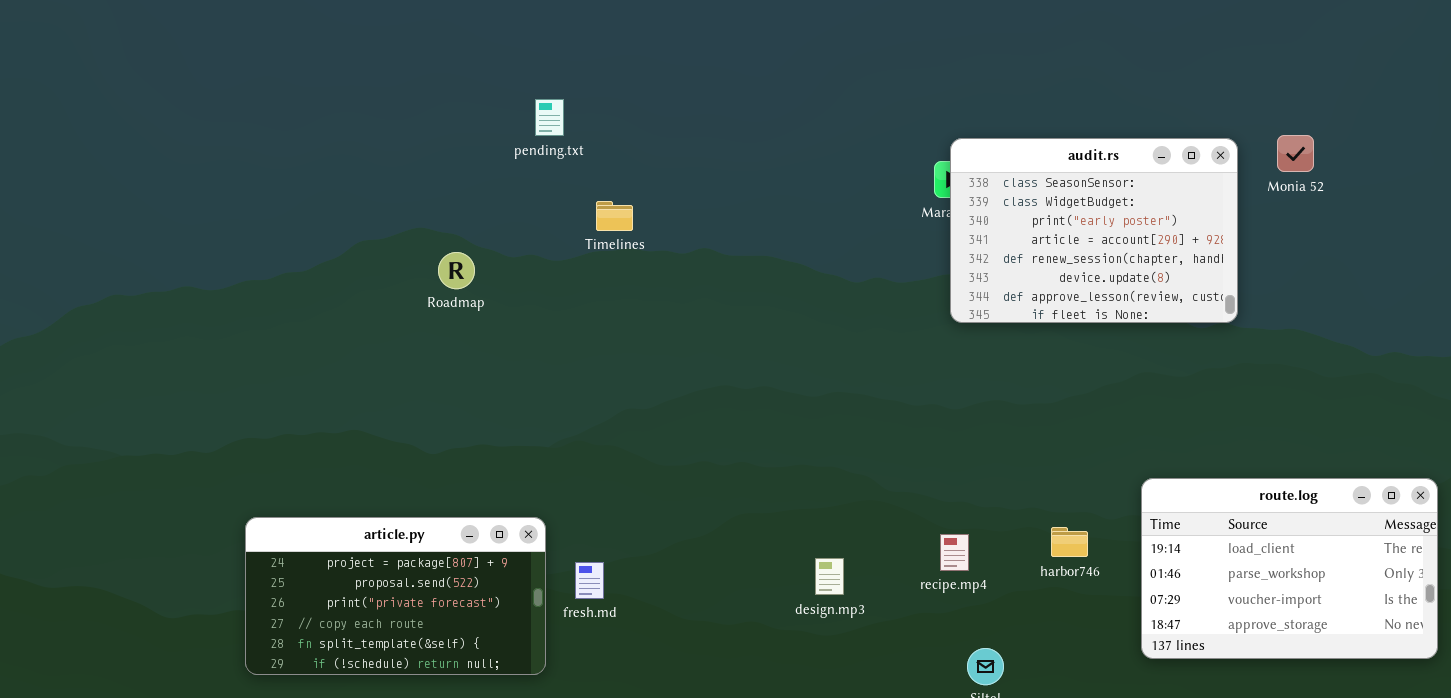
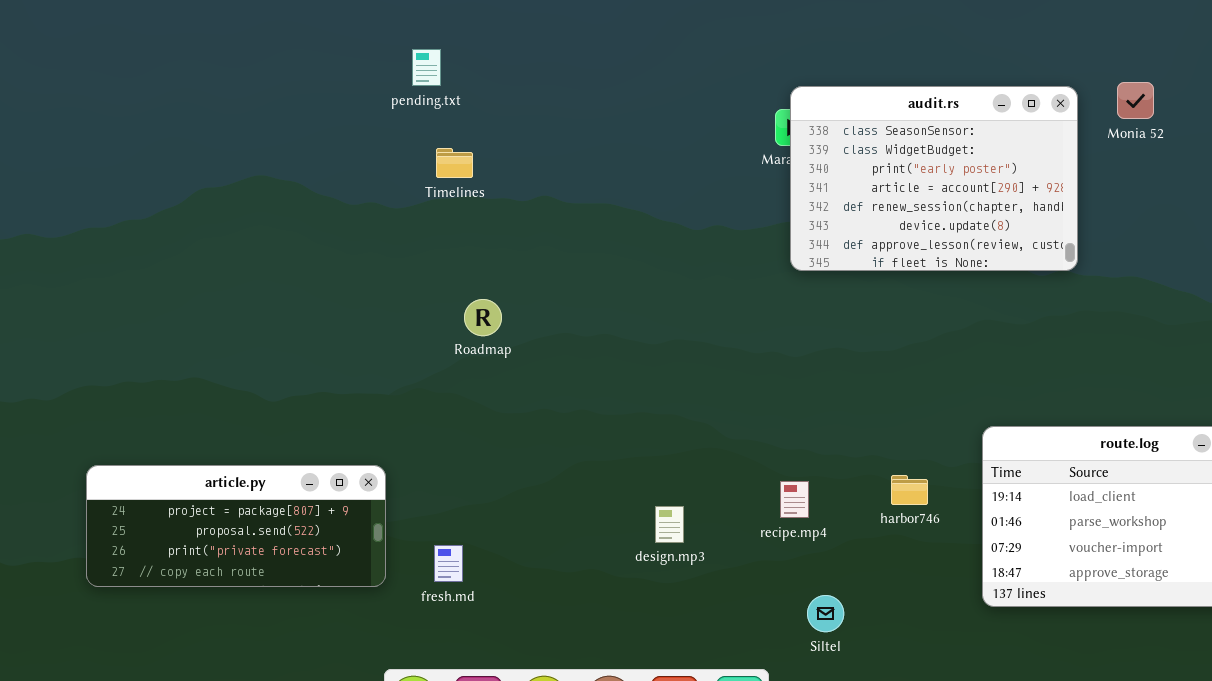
pending.txt: [535,99,564,136] -> [412,49,441,86], moved
Roadmap: [438,252,475,289] -> [464,299,502,336], moved
article.py: [245,517,546,675] -> [86,465,386,587], resized
fresh.md: [575,562,604,599] -> [434,545,463,582], moved

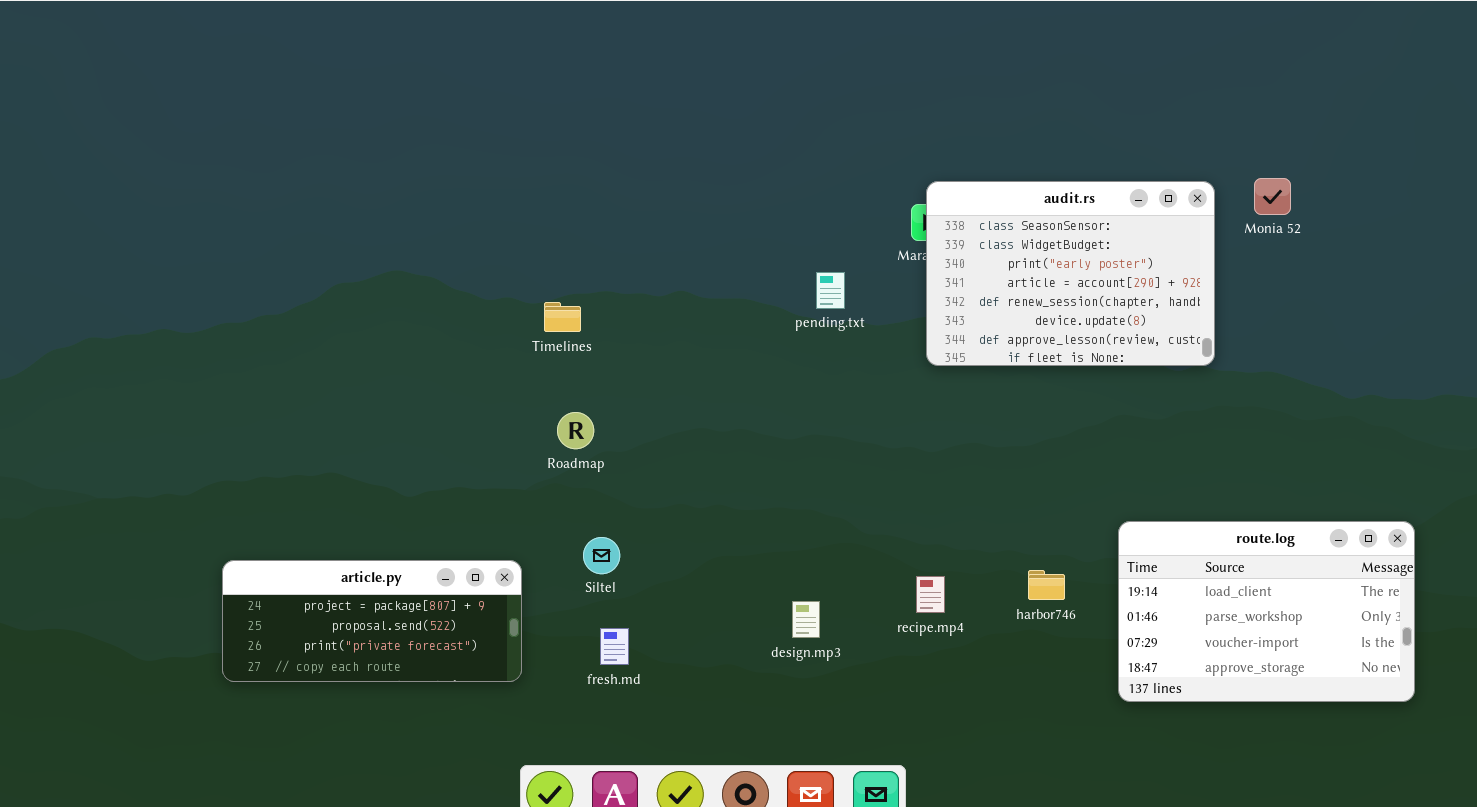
pending.txt: [412,49,441,86] -> [816,272,845,309], moved
Timelines: [436,148,473,178] -> [544,302,581,332], moved
Roadmap: [464,299,502,336] -> [557,412,594,449], moved
fresh.md: [434,545,463,582] -> [600,628,629,665], moved
Siltel: [807,595,844,632] -> [583,537,620,574], moved

